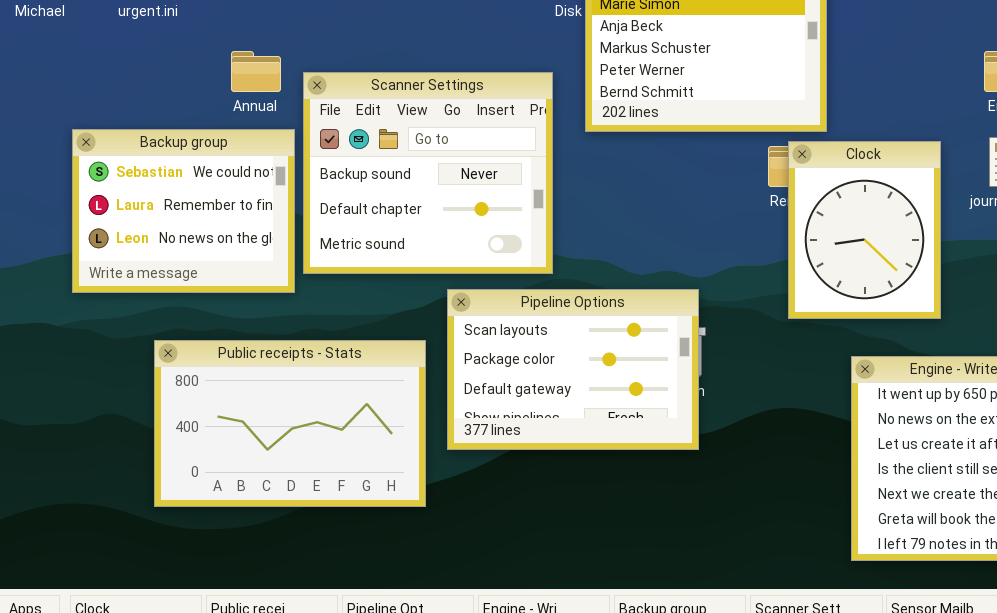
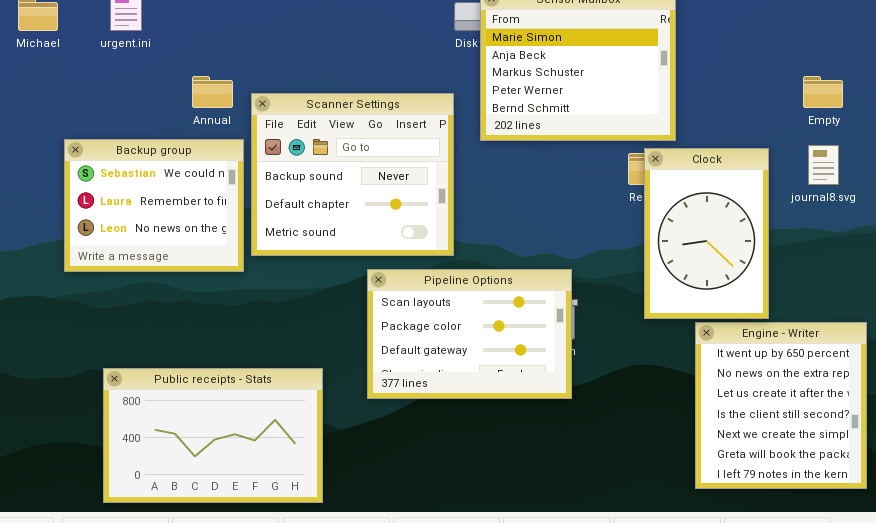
Clock: [788,141,941,319] -> [644,148,769,319], resized
Public receipts - Stats: [154,340,426,507] -> [103,368,323,503], moved

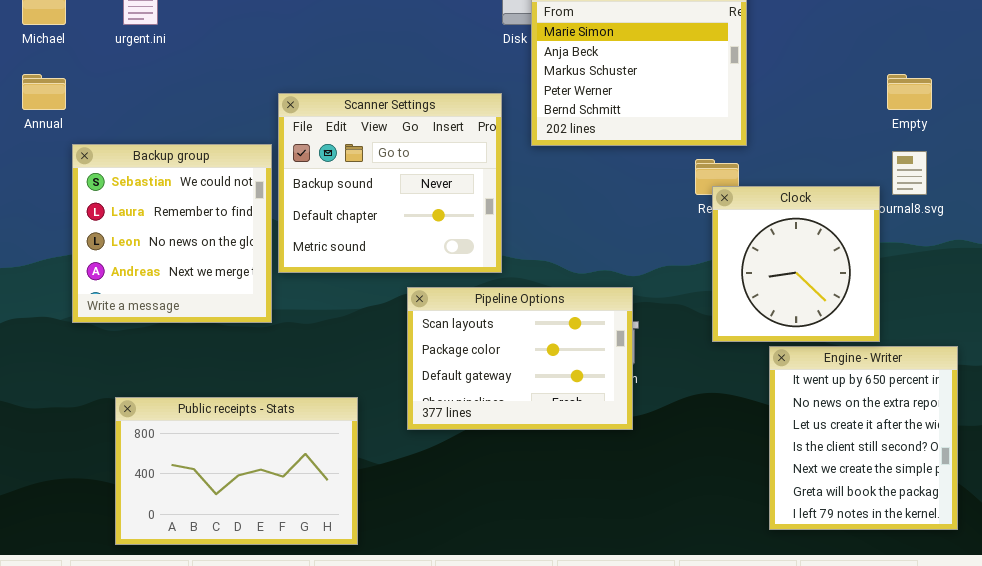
Annual: [192,76,233,108] -> [22,74,66,110], moved
Backup group: [64,139,244,272] -> [72,144,272,323], resized
Clock: [644,148,769,319] -> [712,186,880,342], resized

